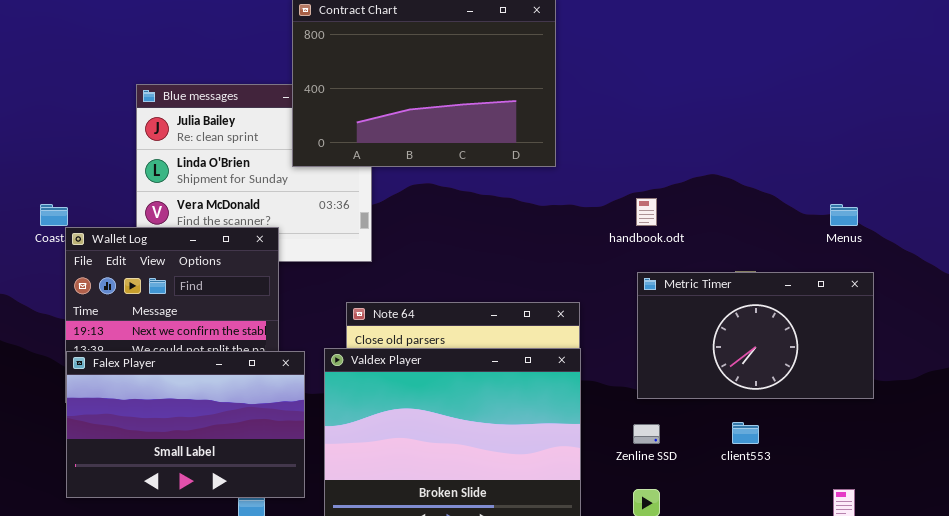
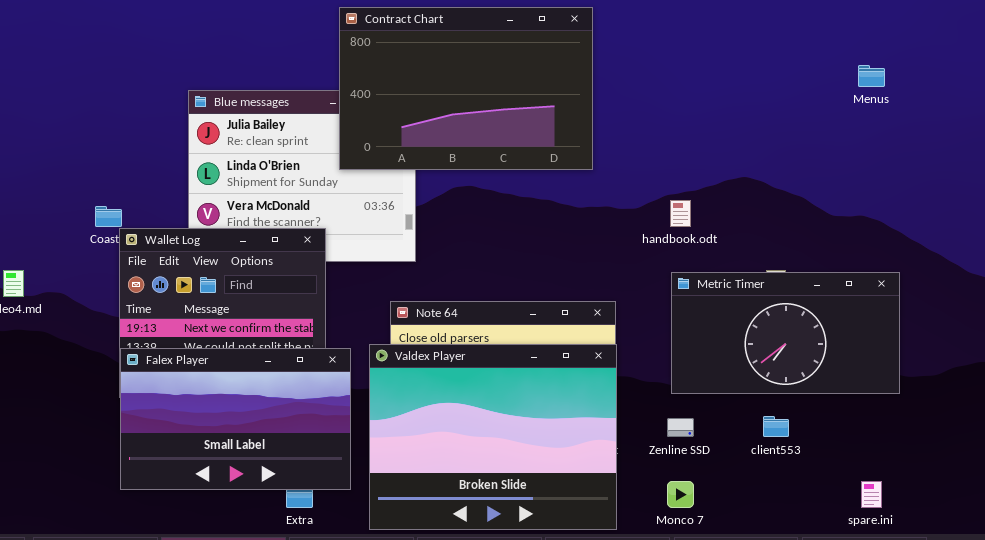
Menus: [830,204,858,226] -> [858,65,885,87], moved

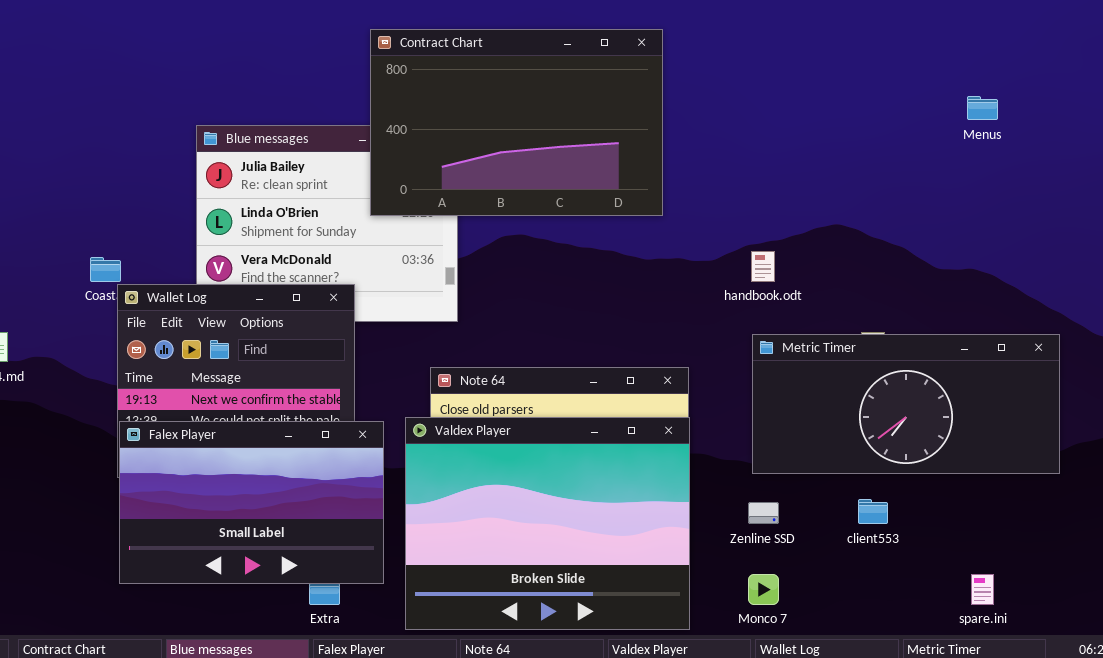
Metric Timer: [671,272,900,394] -> [752,334,1060,474], resized

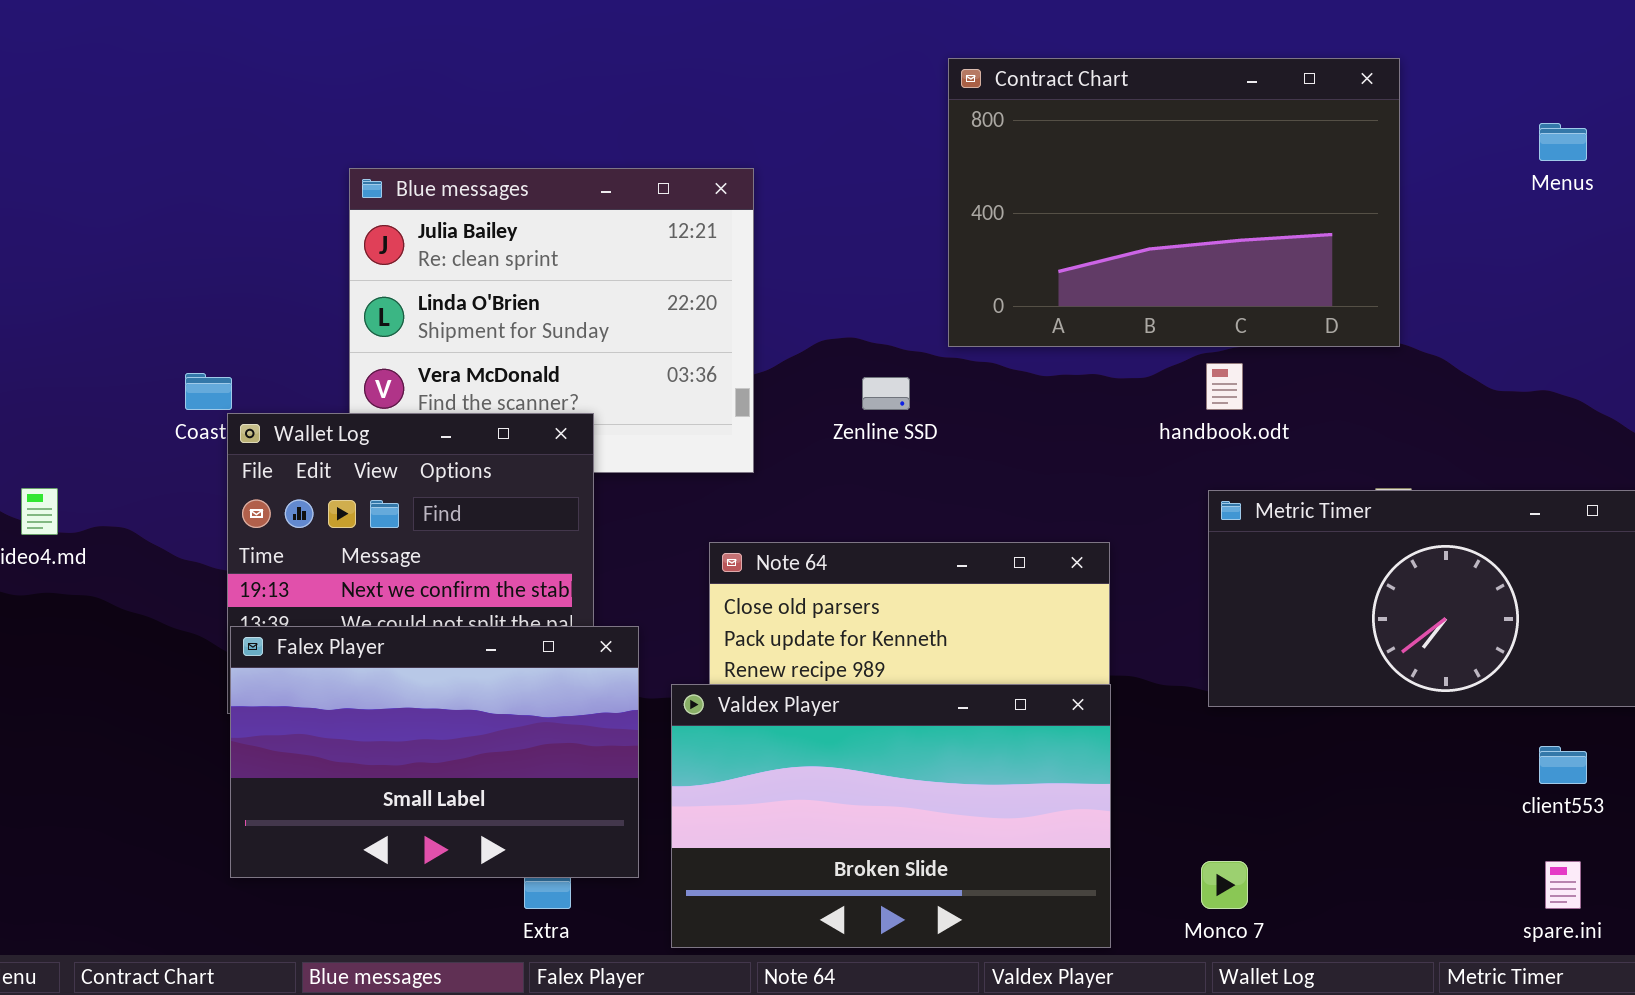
Contract Chart: [370,29,663,216] -> [948,58,1400,347], moved
Valdex Player: [405,417,690,630] -> [671,684,1111,948], resized
client553: [858,499,888,524] -> [1539,746,1587,784], moved
Zenline SSD: [748,502,779,524] -> [862,377,910,410], moved

